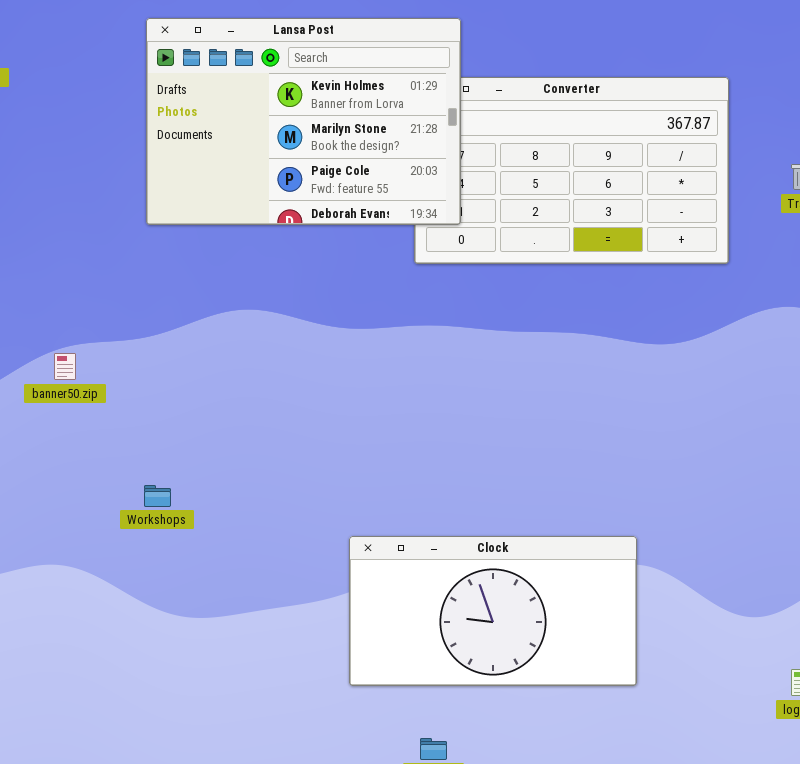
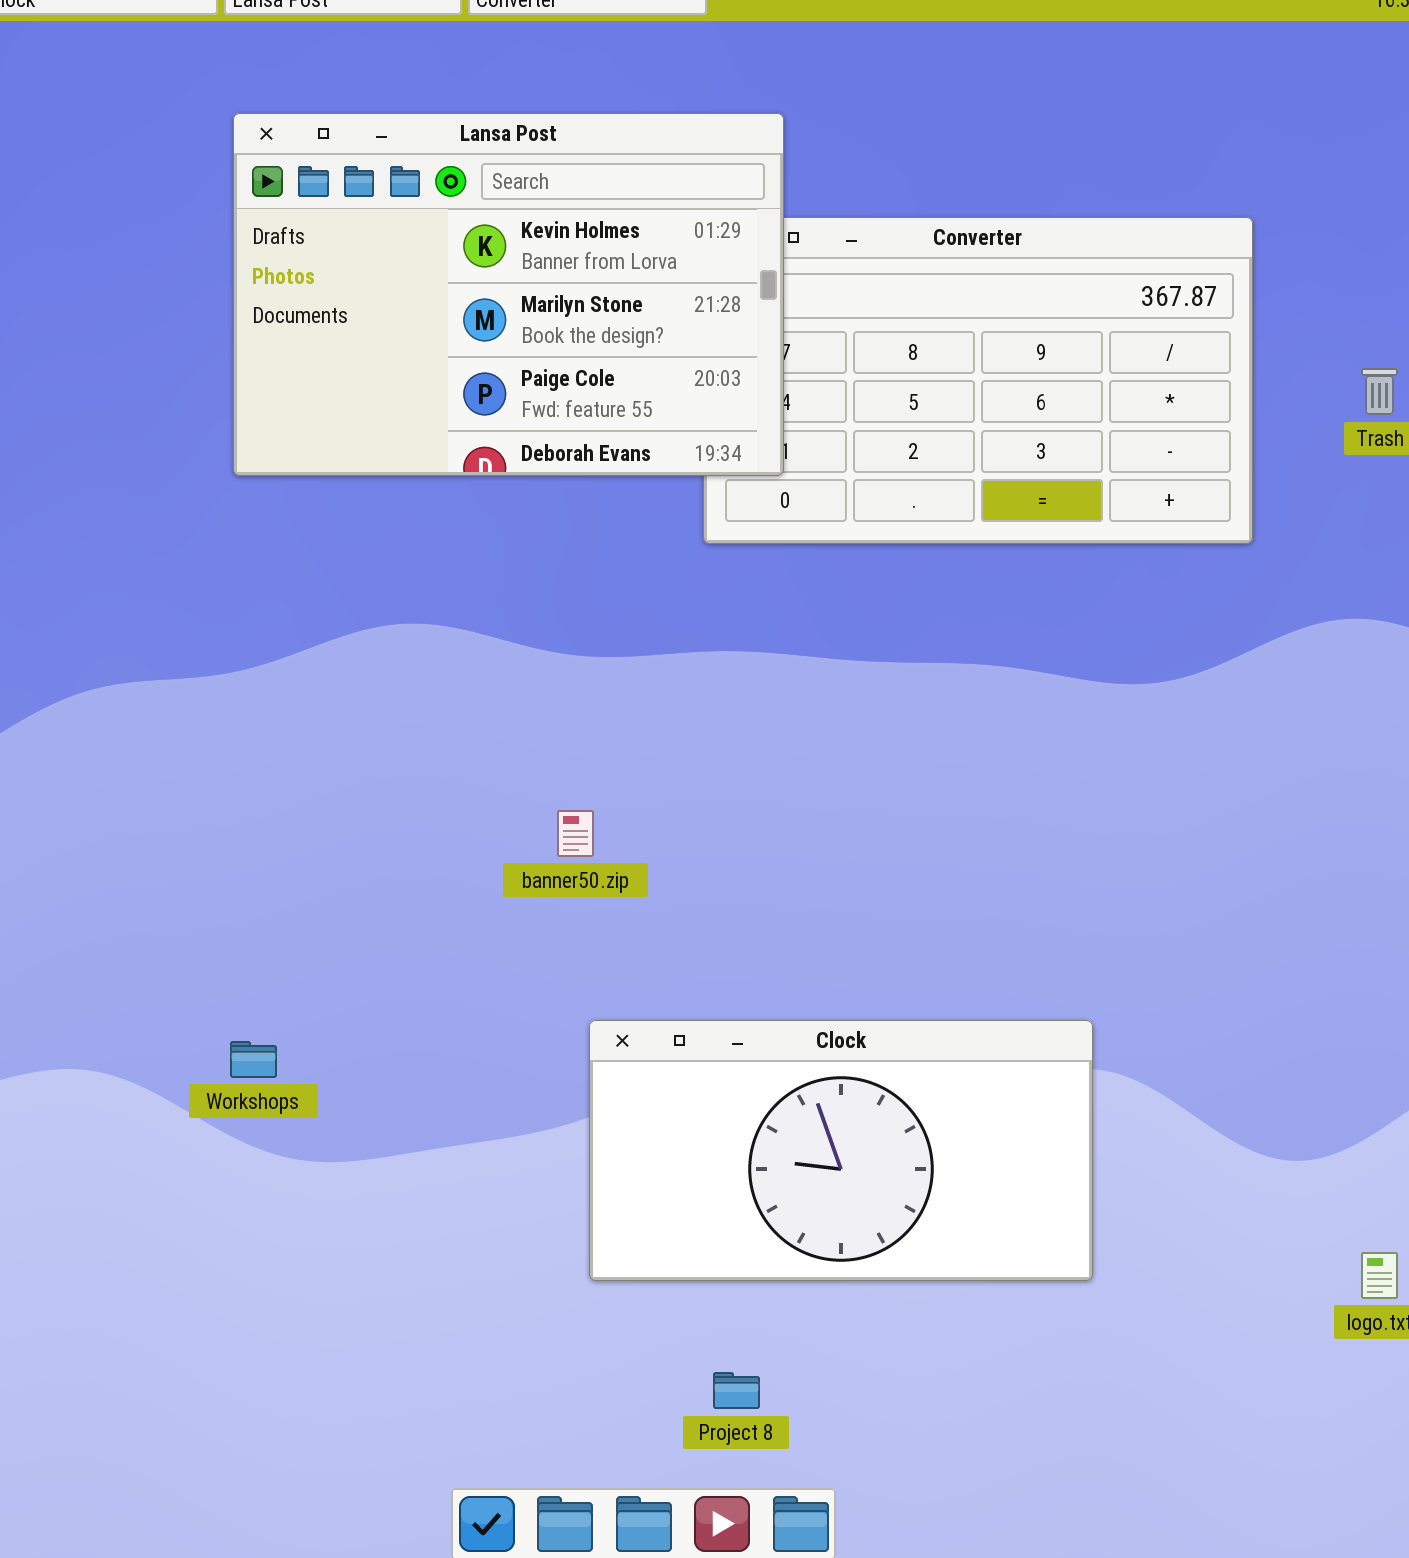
banner50.zip: [54,353,76,380] -> [557,810,594,857], moved
Workshops: [144,485,171,507] -> [230,1041,277,1078], moved

